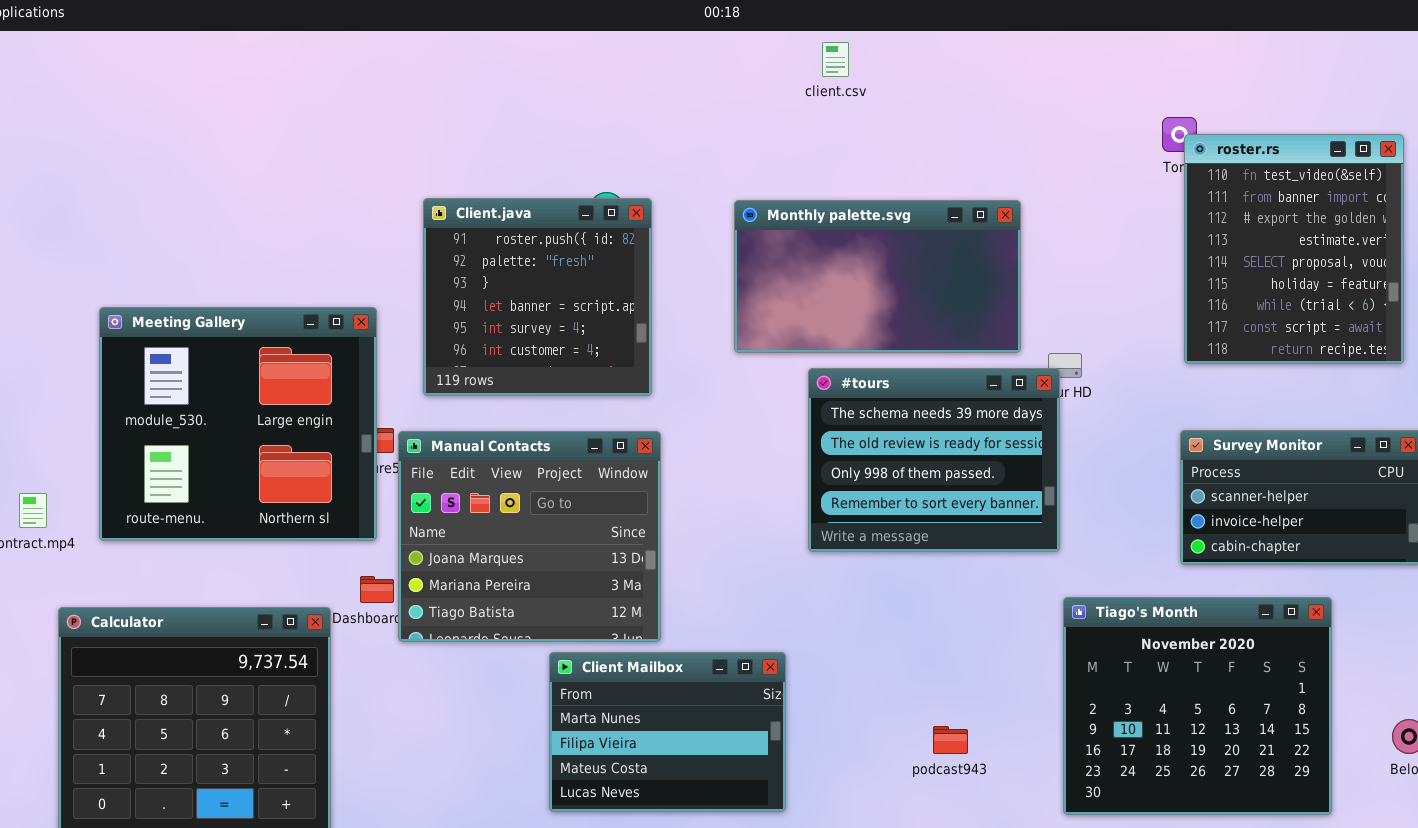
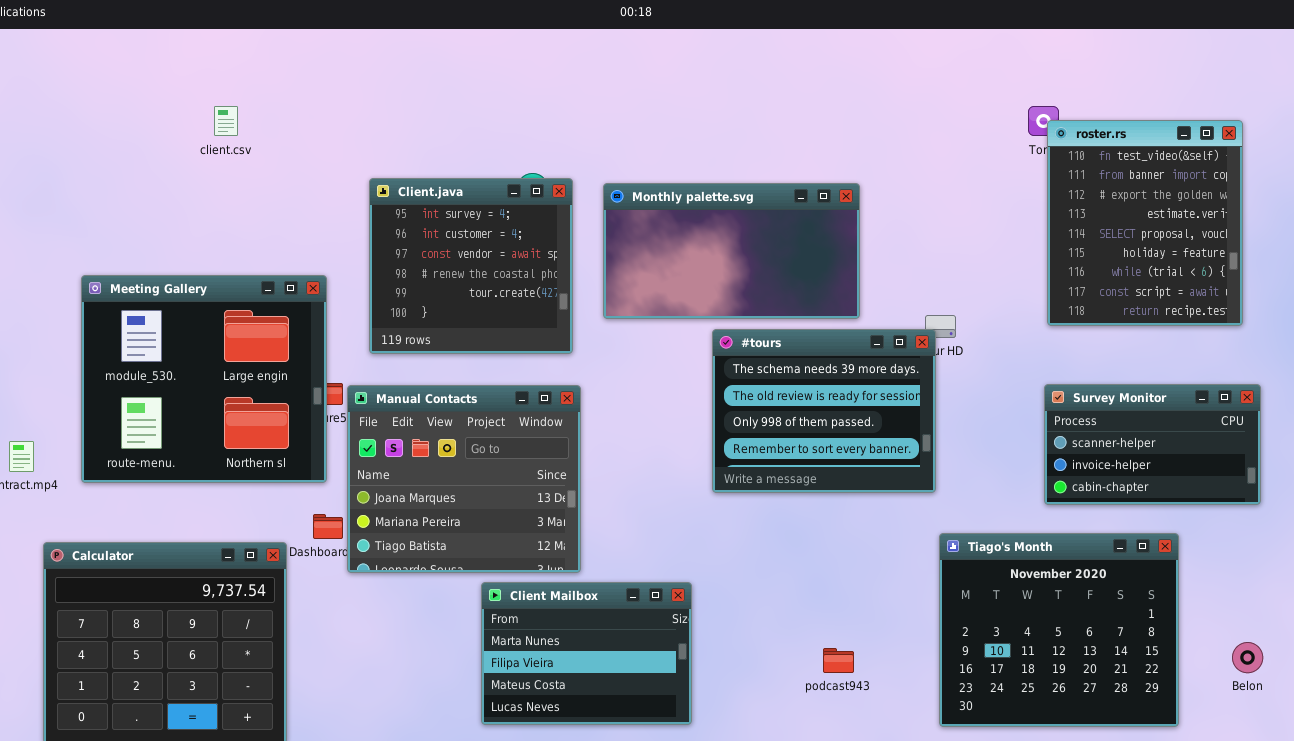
client.csv: [822,42,849,77] -> [214,106,238,136], moved
Client.java: [423,198,652,396] -> [369,178,573,354], scrolled down 4 rows
Monthly palette.svg: [734,200,1021,353] -> [603,183,860,319], moved

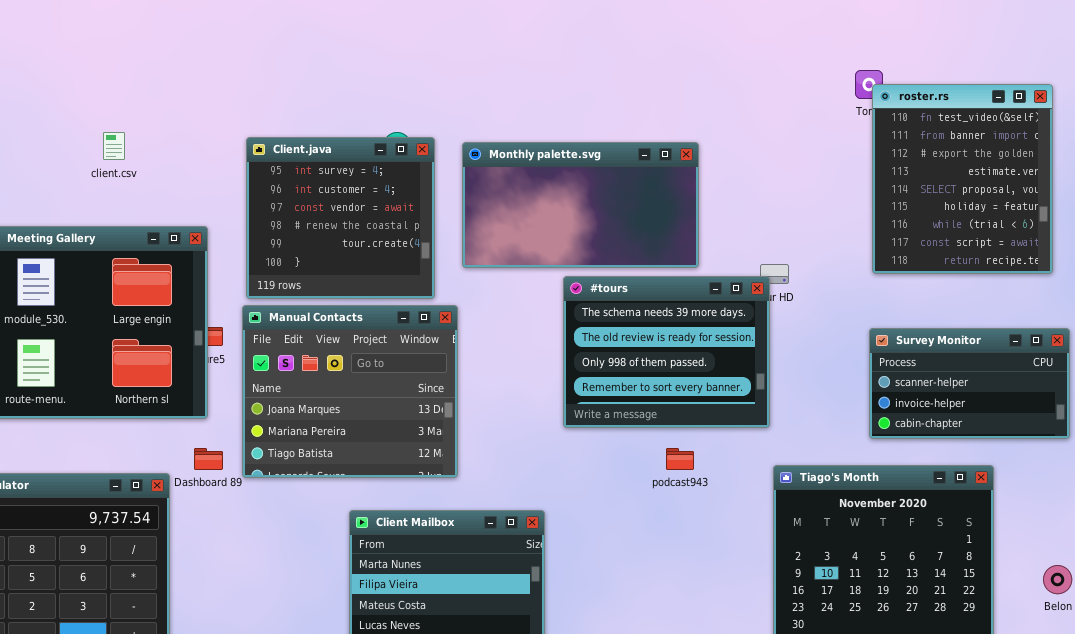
client.csv: [214,106,238,136] -> [103,132,125,160], moved
Manual Contacts: [347,385,581,573] -> [242,305,458,478], moved
podcast943: [823,648,854,673] -> [666,448,694,470], moved

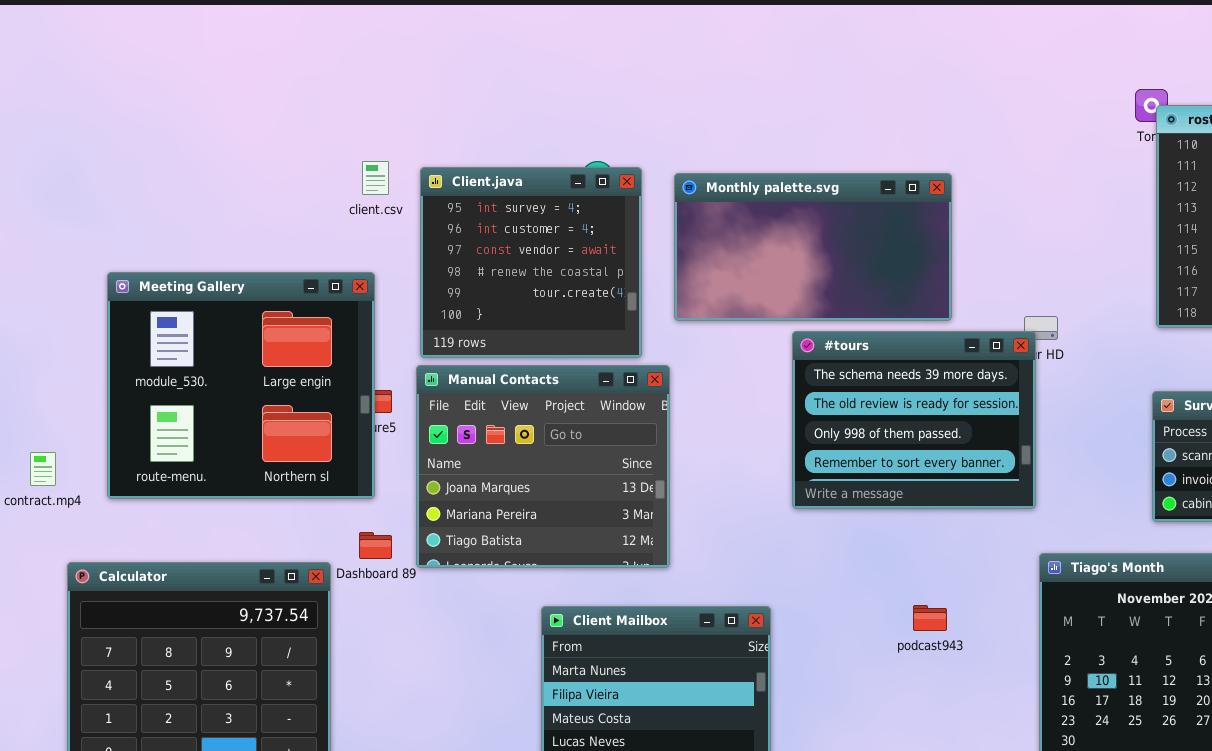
client.csv: [103,132,125,160] -> [362,161,389,195], moved
podcast943: [666,448,694,470] -> [913,605,947,631], moved

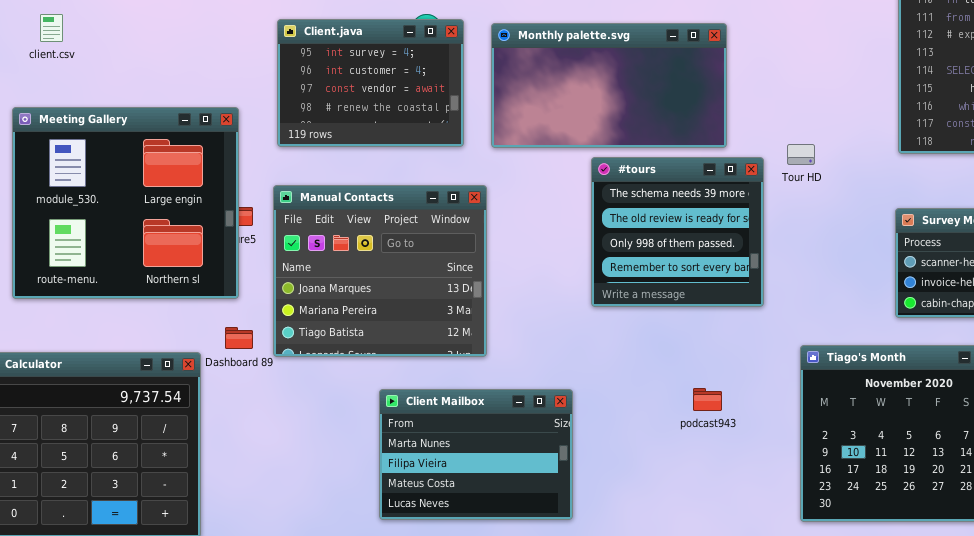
client.csv: [362,161,389,195] -> [40,14,63,42], moved
Client.java: [420,167,642,358] -> [277,19,464,147], resized
#tours: [792,331,1036,509] -> [591,157,764,307], resized

